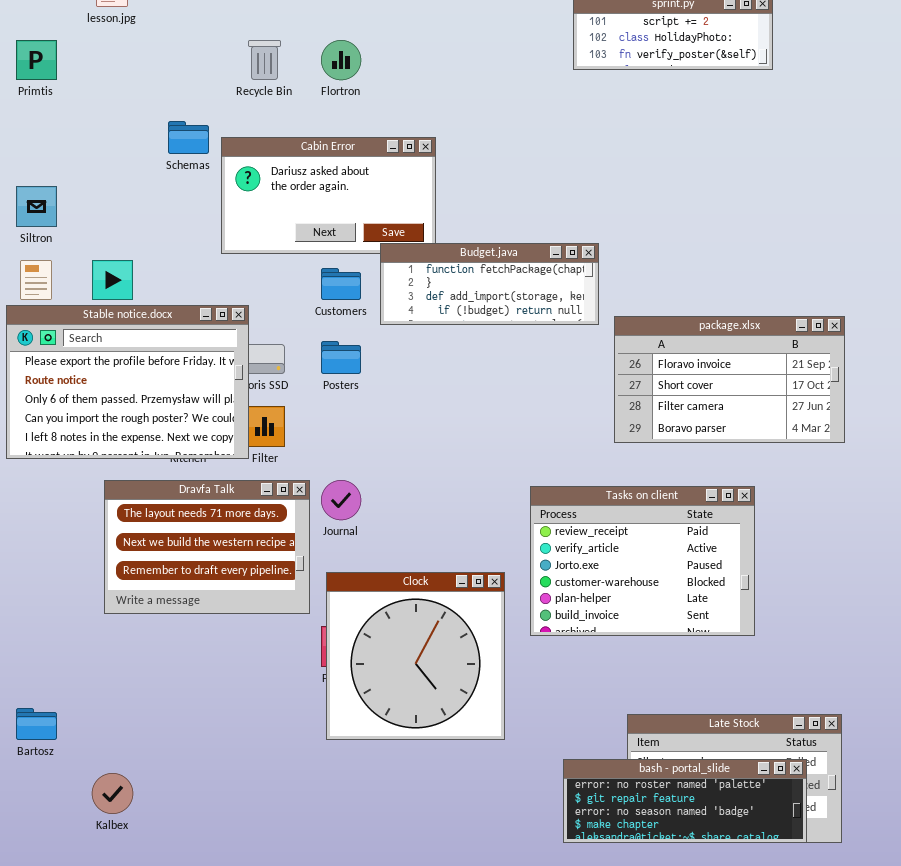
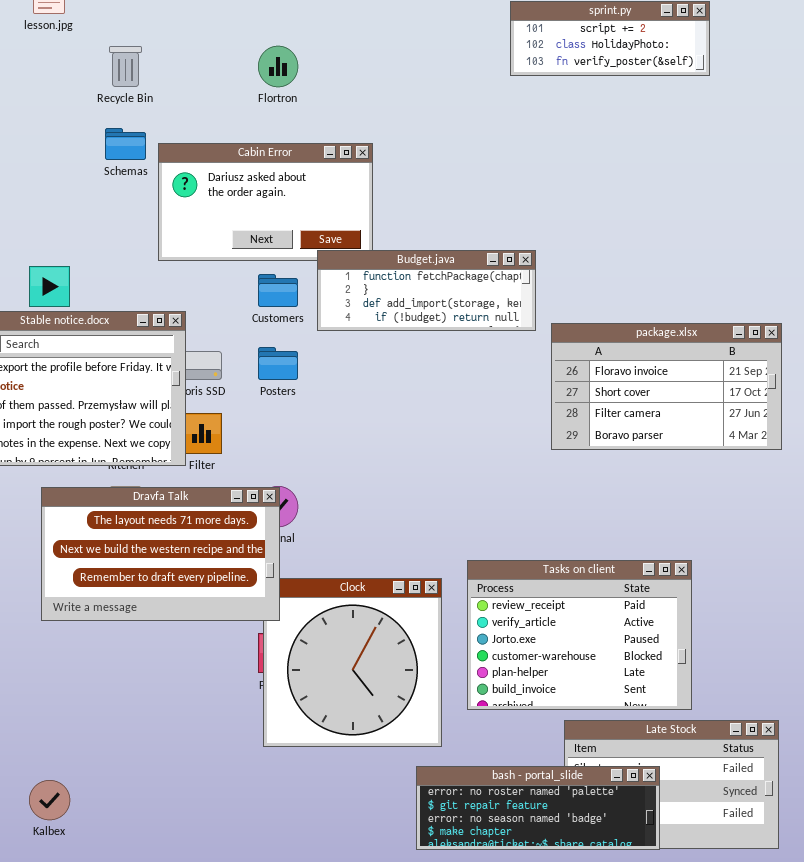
Recycle Bin: [248,40,281,80] -> [109,46,142,87], moved
Dravfa Talk: [104,480,310,614] -> [41,487,280,621], resized
Tasks on client: [530,486,755,636] -> [467,560,692,710], moved
bash - portal_slide: [563,759,807,843] -> [416,766,660,850], moved

